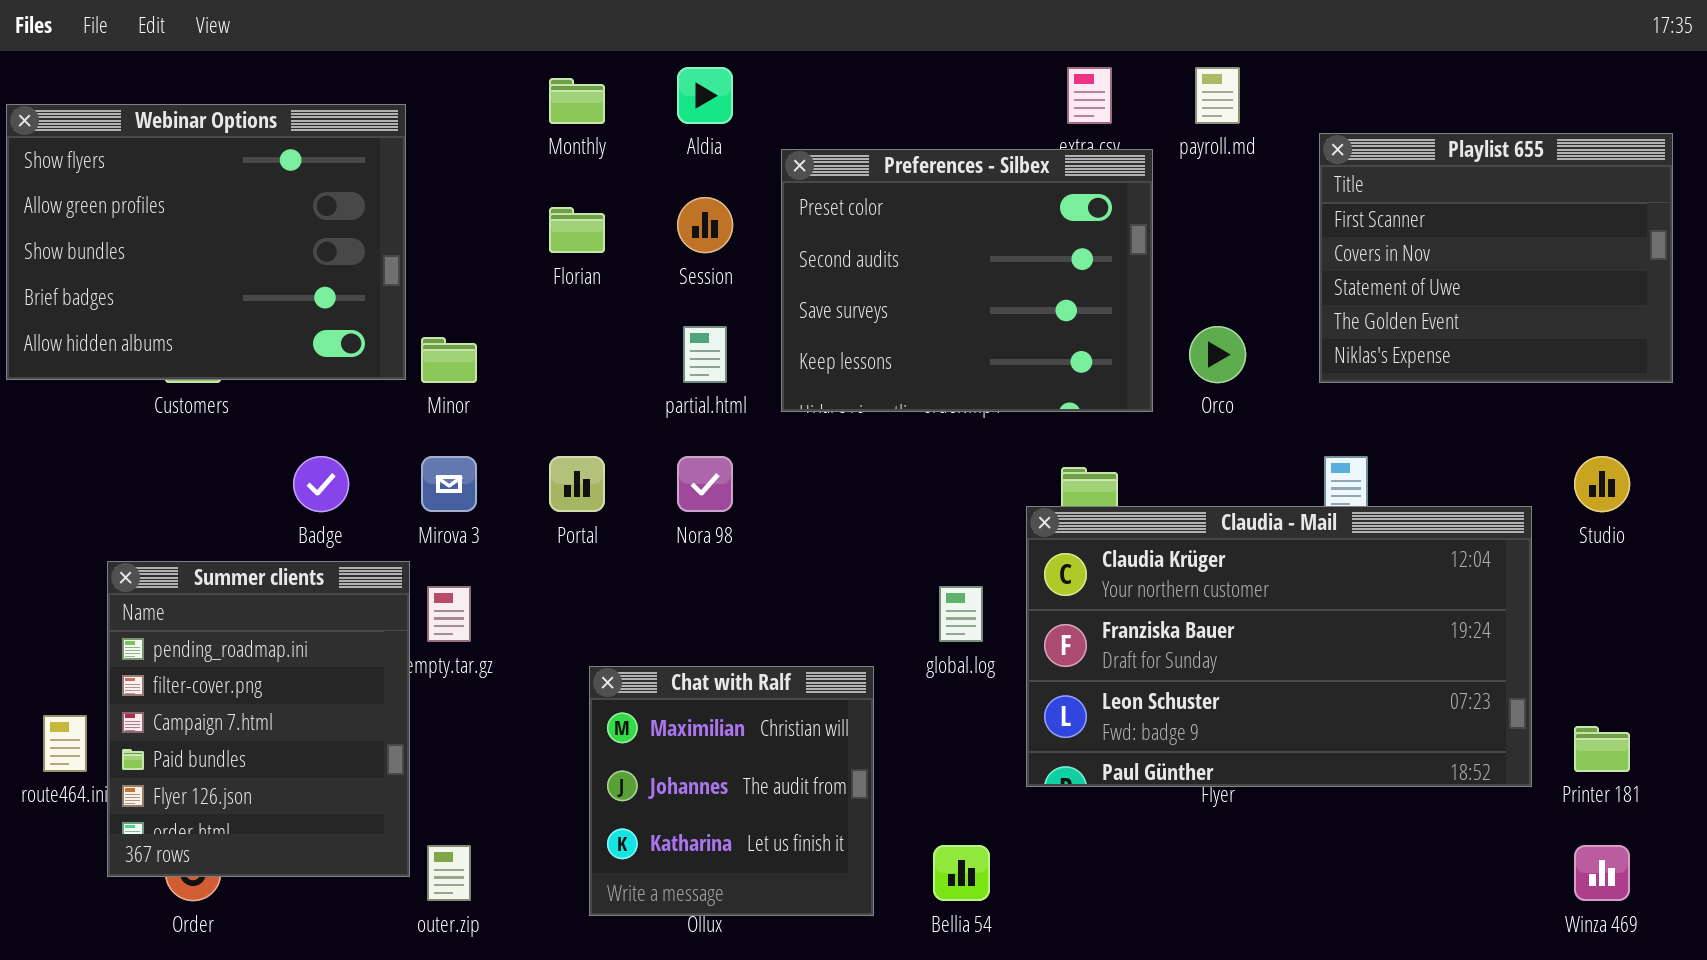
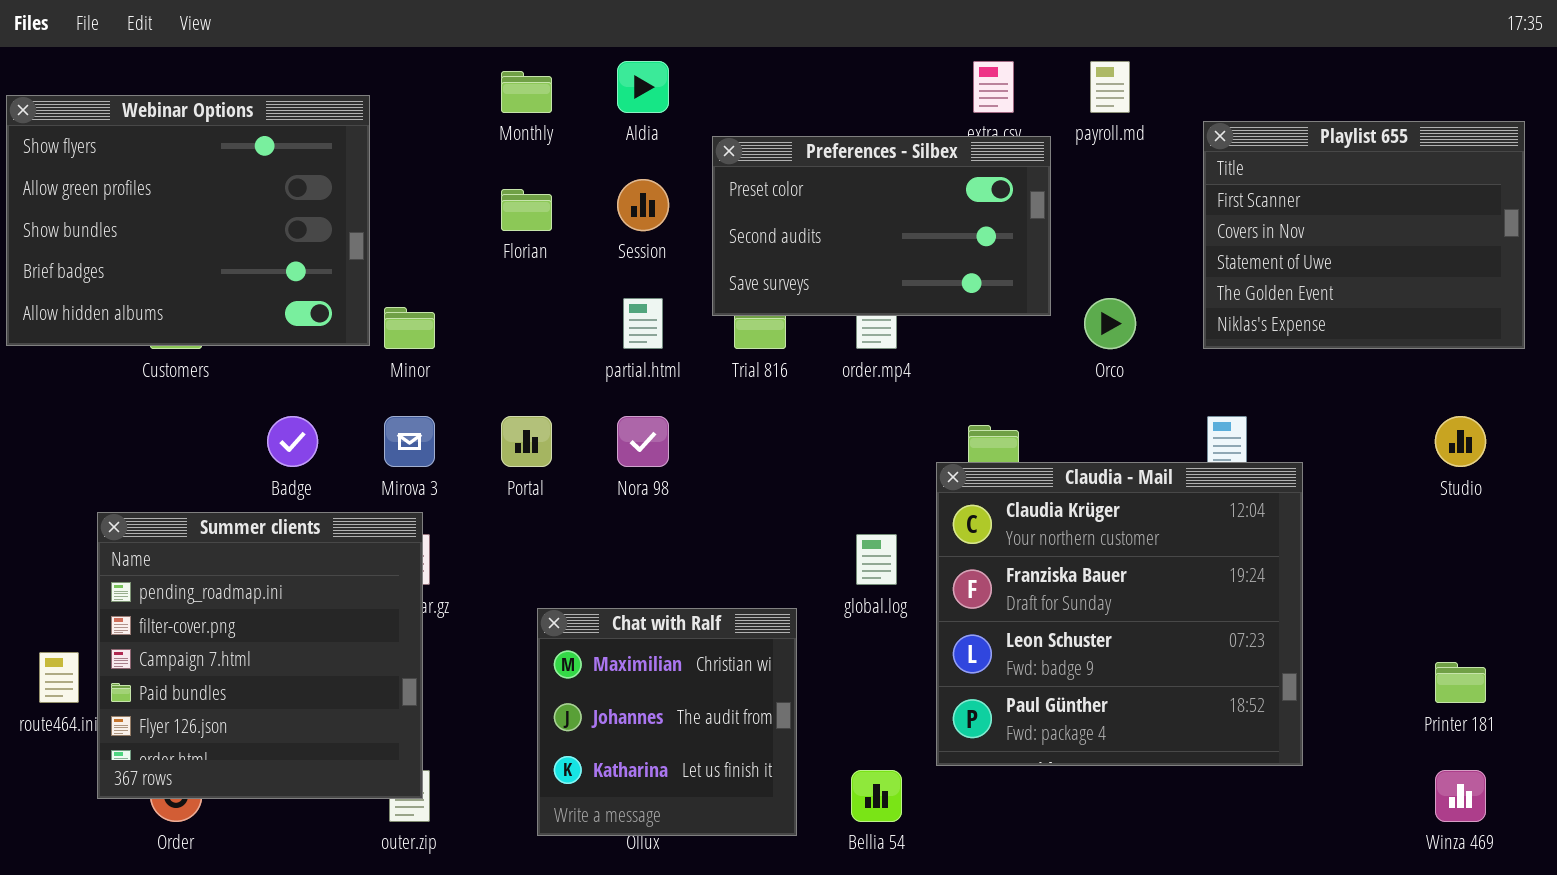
Preferences - Silbex: [781,149,1153,412] -> [712,136,1051,316], resized
Claudia - Mail: [1026,506,1532,787] -> [936,462,1303,766], resized
Summer clients: [107,561,410,877] -> [97,512,423,799], resized

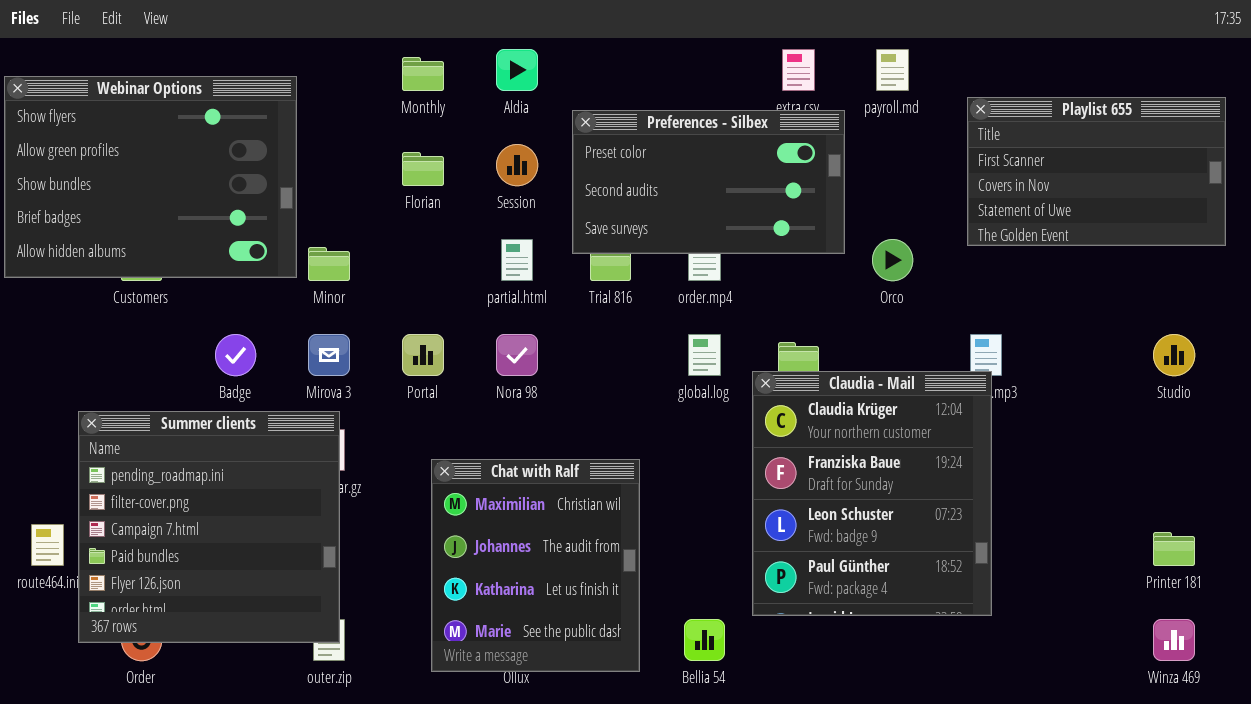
Playlist 655: [1203,121,1525,349] -> [967,97,1226,246], resized
Claudia - Mail: [936,462,1303,766] -> [752,371,992,616], resized
global.log: [856,534,897,585] -> [688,334,721,376], moved
Chat with Ralf: [537,608,797,836] -> [431,459,640,672], resized

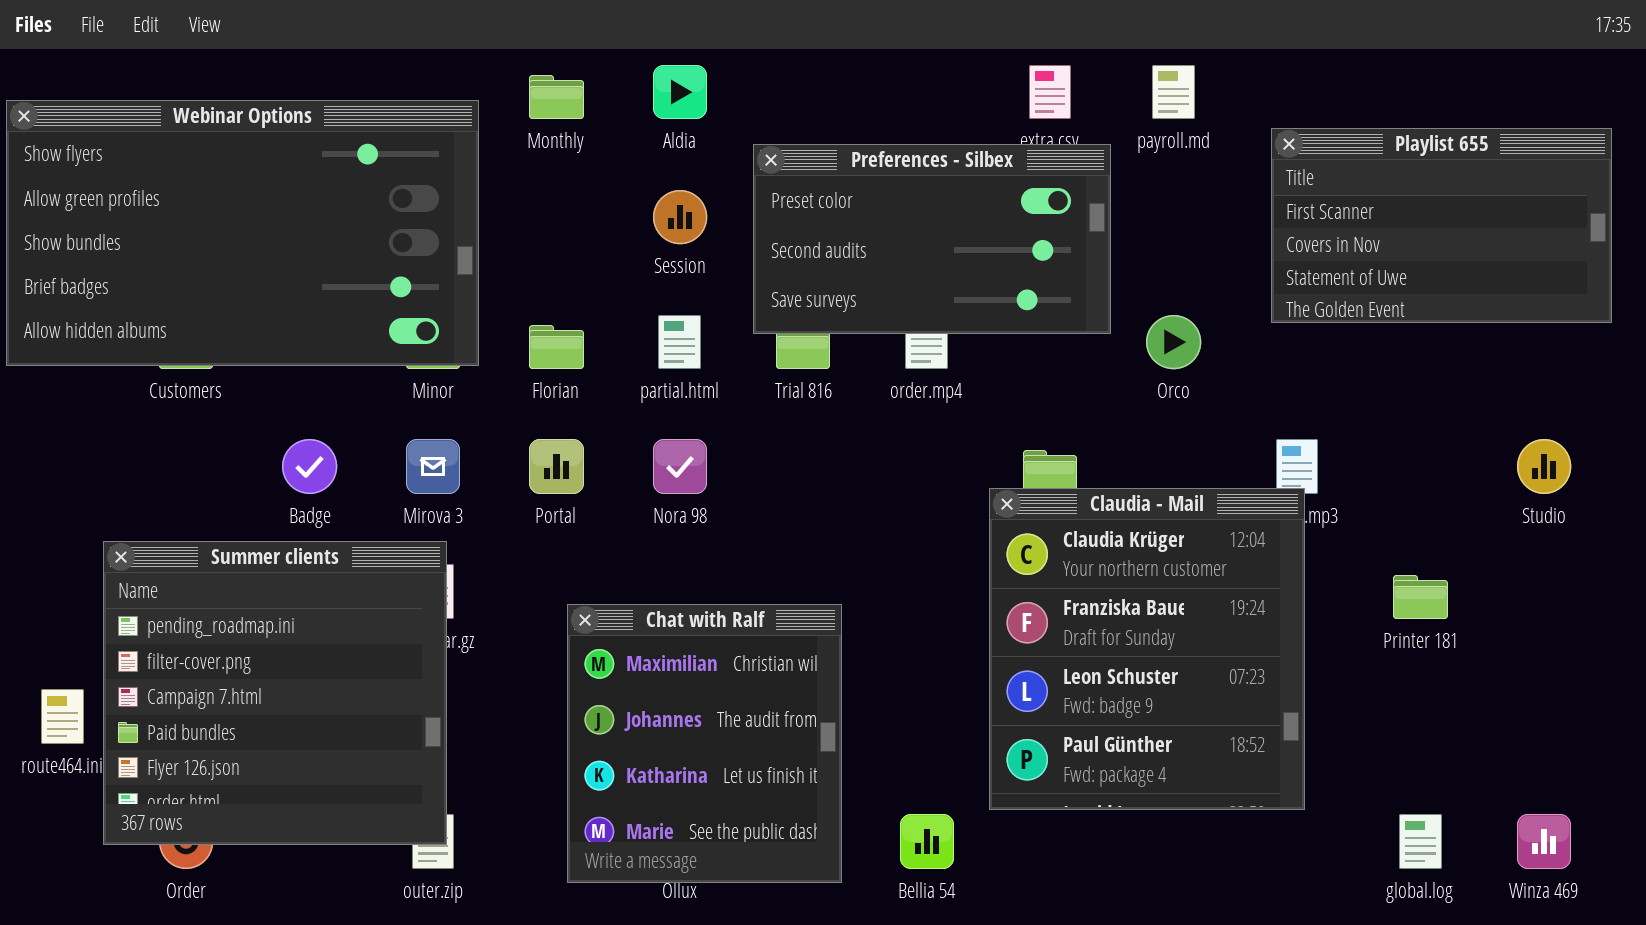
Webinar Options: [4,76,297,278] -> [6,100,479,366], resized
Florian: [402,152,444,186] -> [529,325,584,369], moved
global.log: [688,334,721,376] -> [1399,814,1442,869], moved
Printer 181: [1153,532,1195,566] -> [1393,575,1448,619], moved

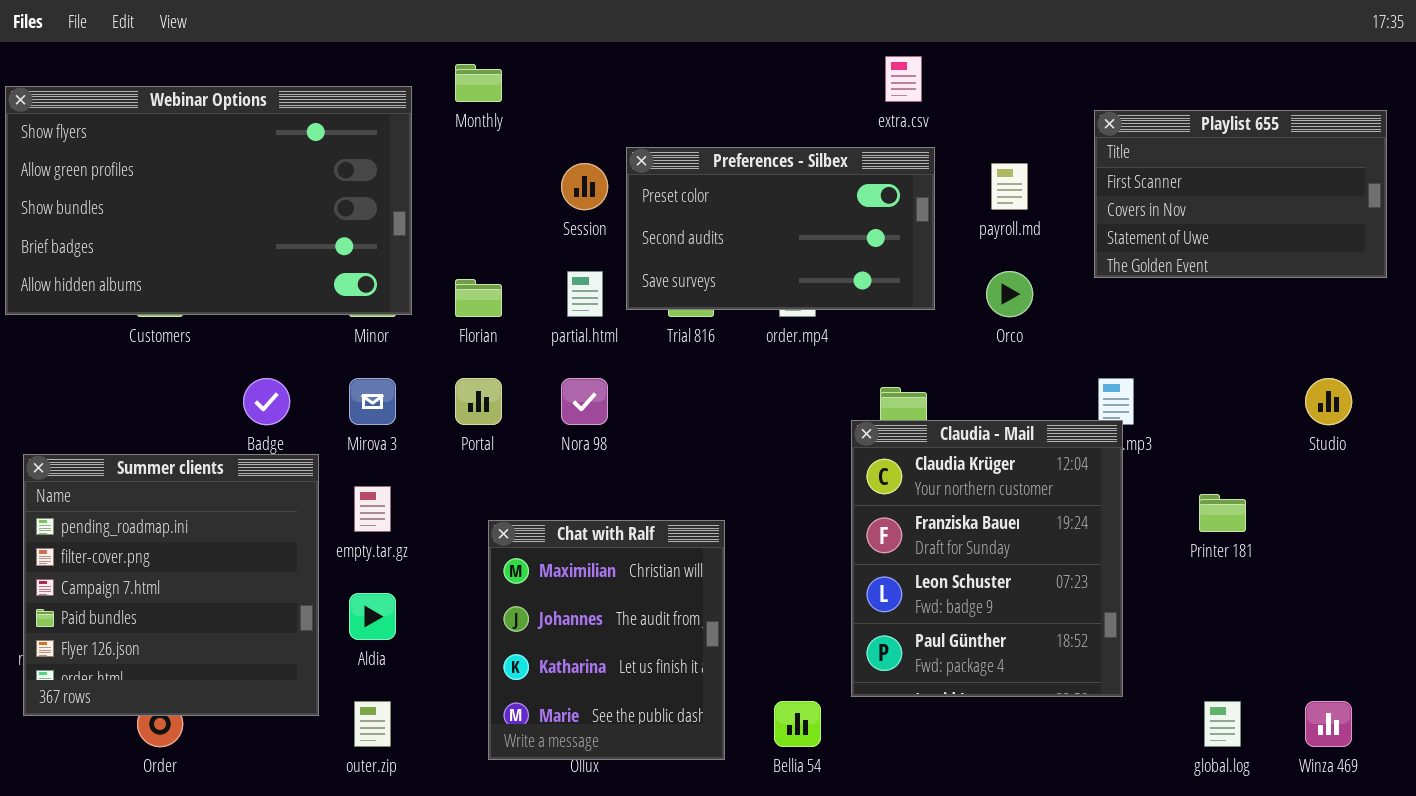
Aldia: [653,65,707,119] -> [349,593,396,640], moved
payroll.md: [1152,65,1195,119] -> [991,163,1028,210], moved
Preferences - Silbex: [753,144,1111,334] -> [626,147,935,310], moved
Summer clients: [103,541,447,845] -> [23,454,319,716], moved

